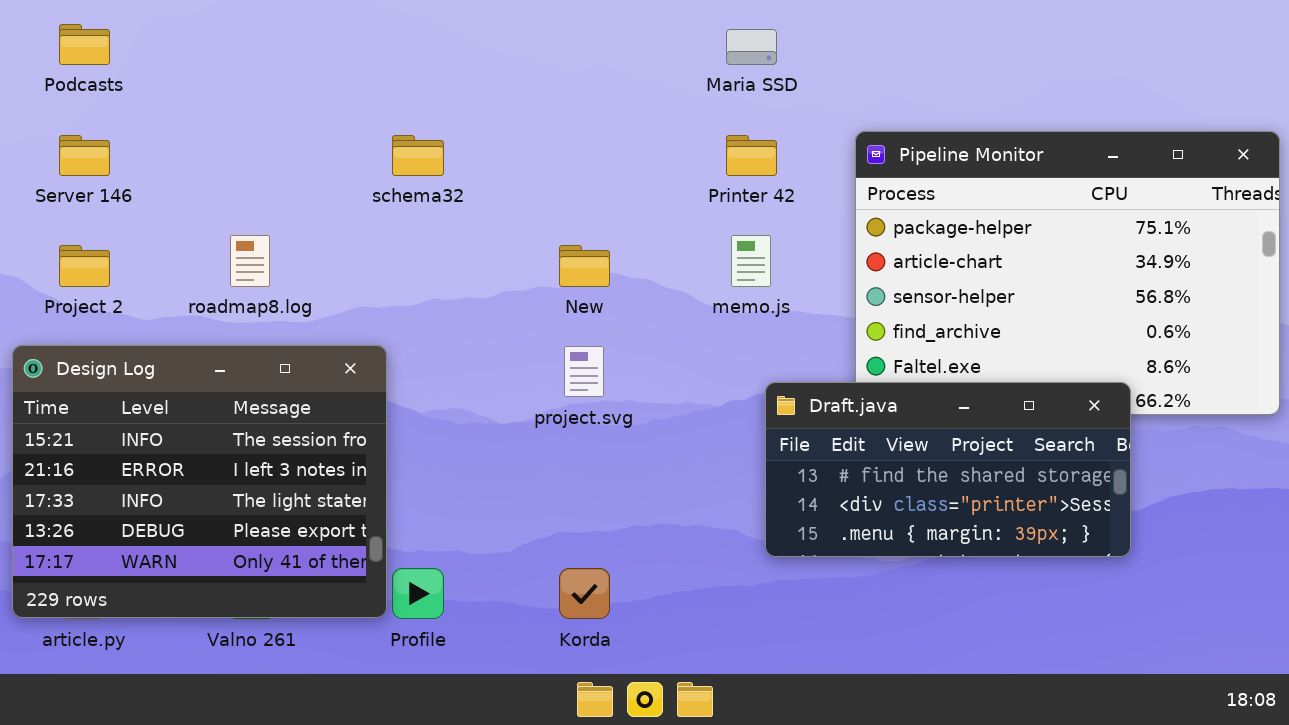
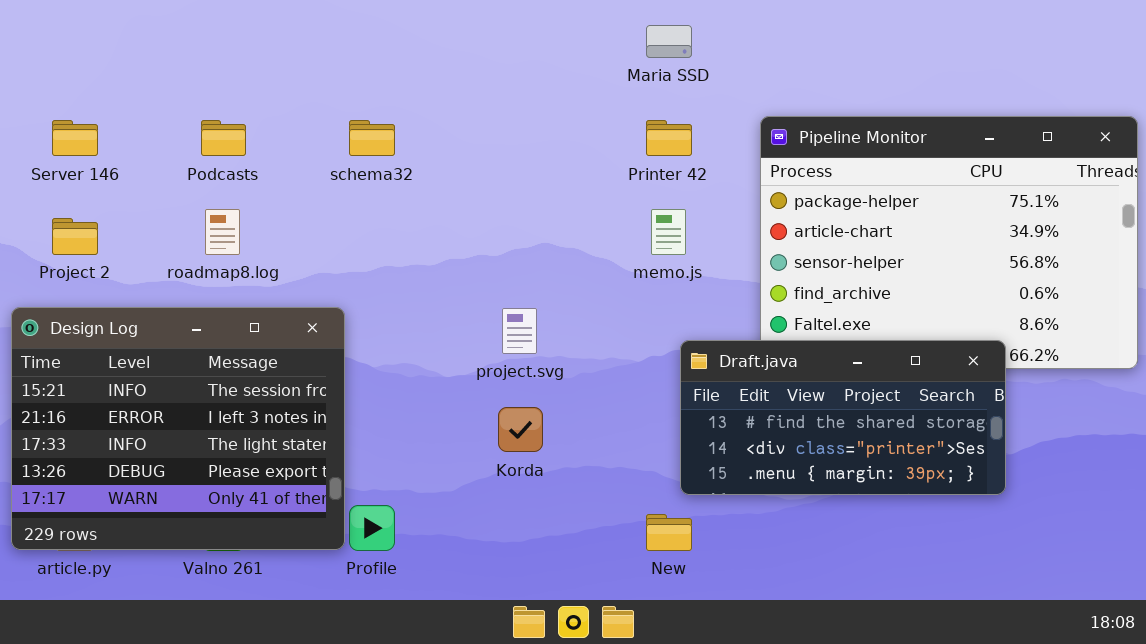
Podcasts: [59,24,110,65] -> [201,120,246,156], moved
New: [559,245,610,287] -> [646,514,692,551], moved
Korda: [559,568,610,619] -> [498,407,543,452], moved

